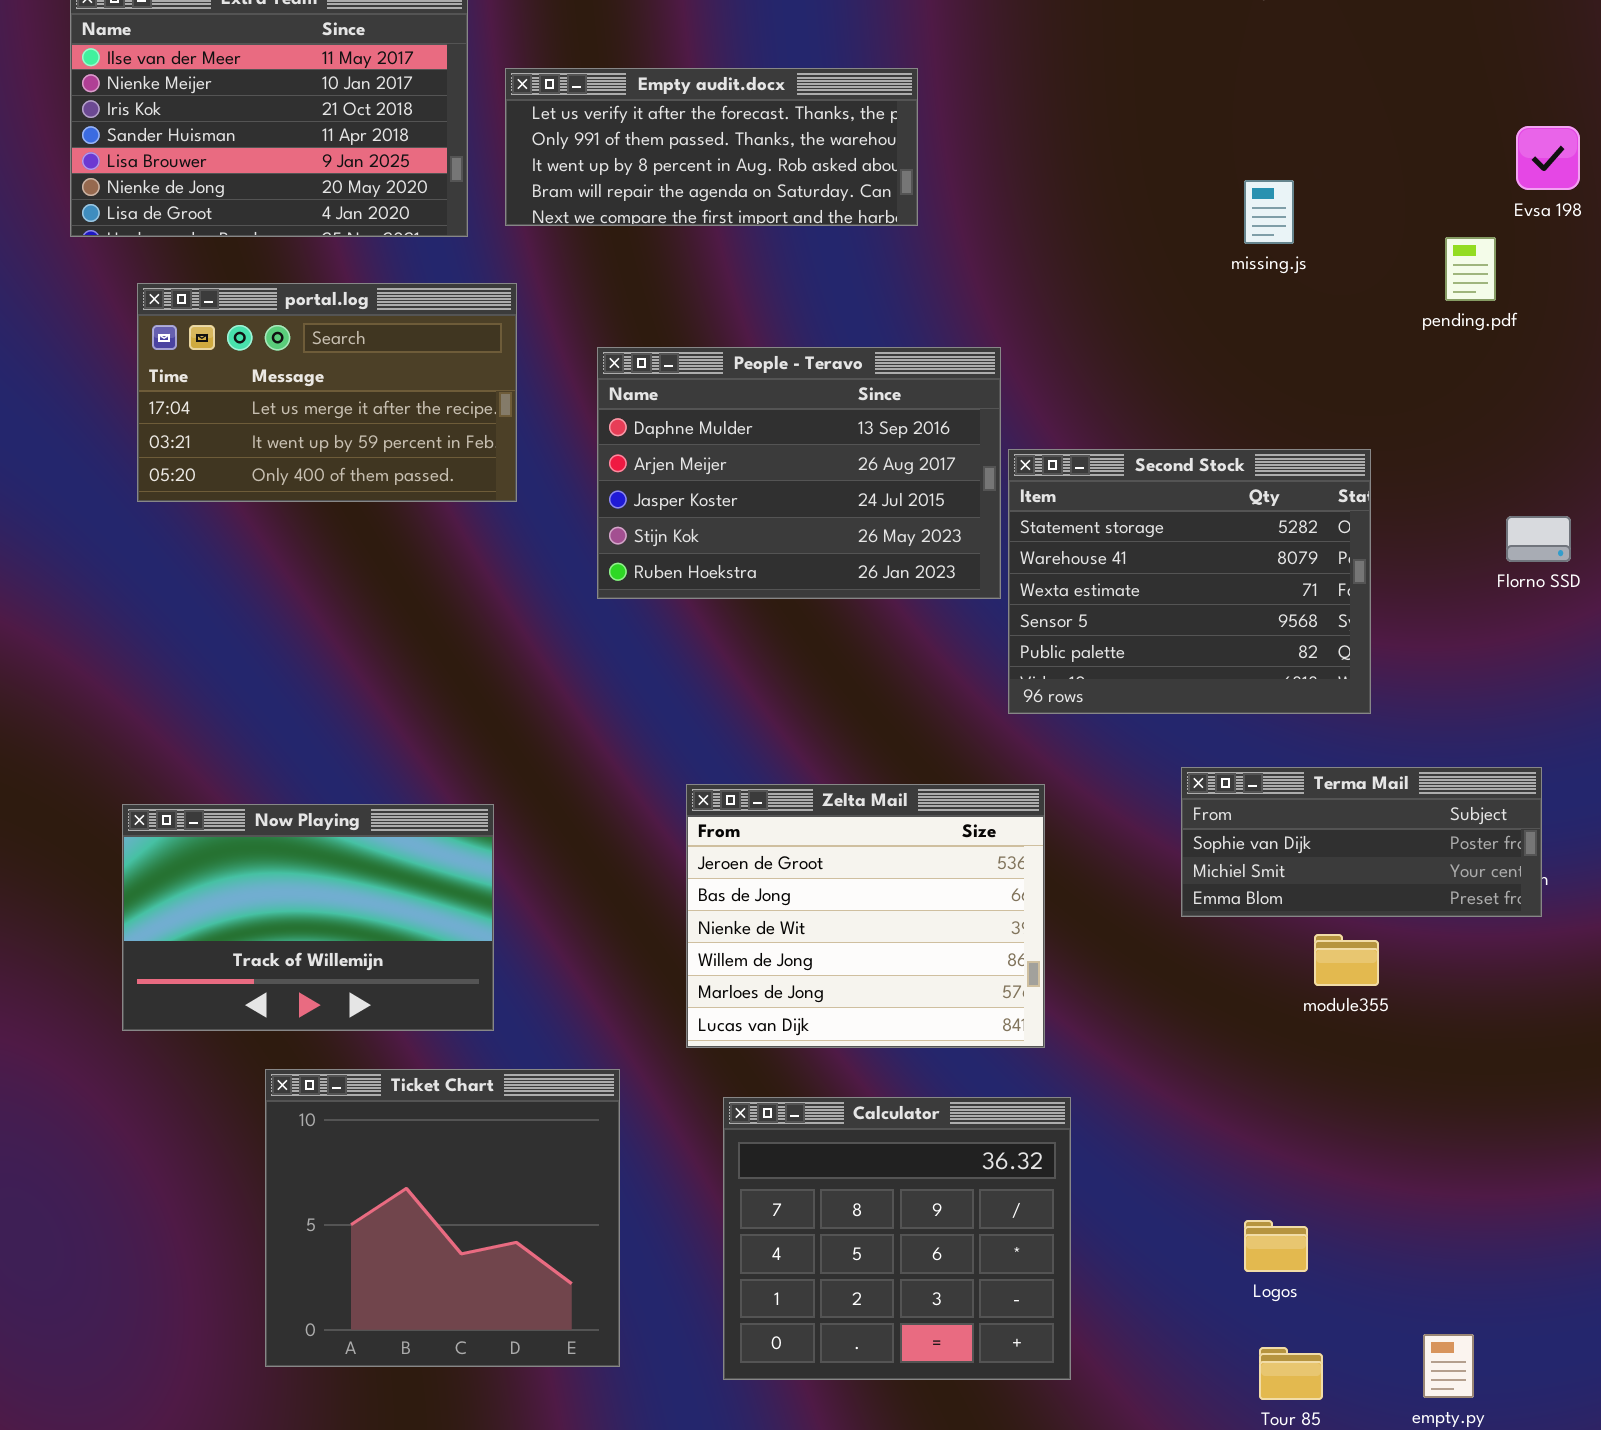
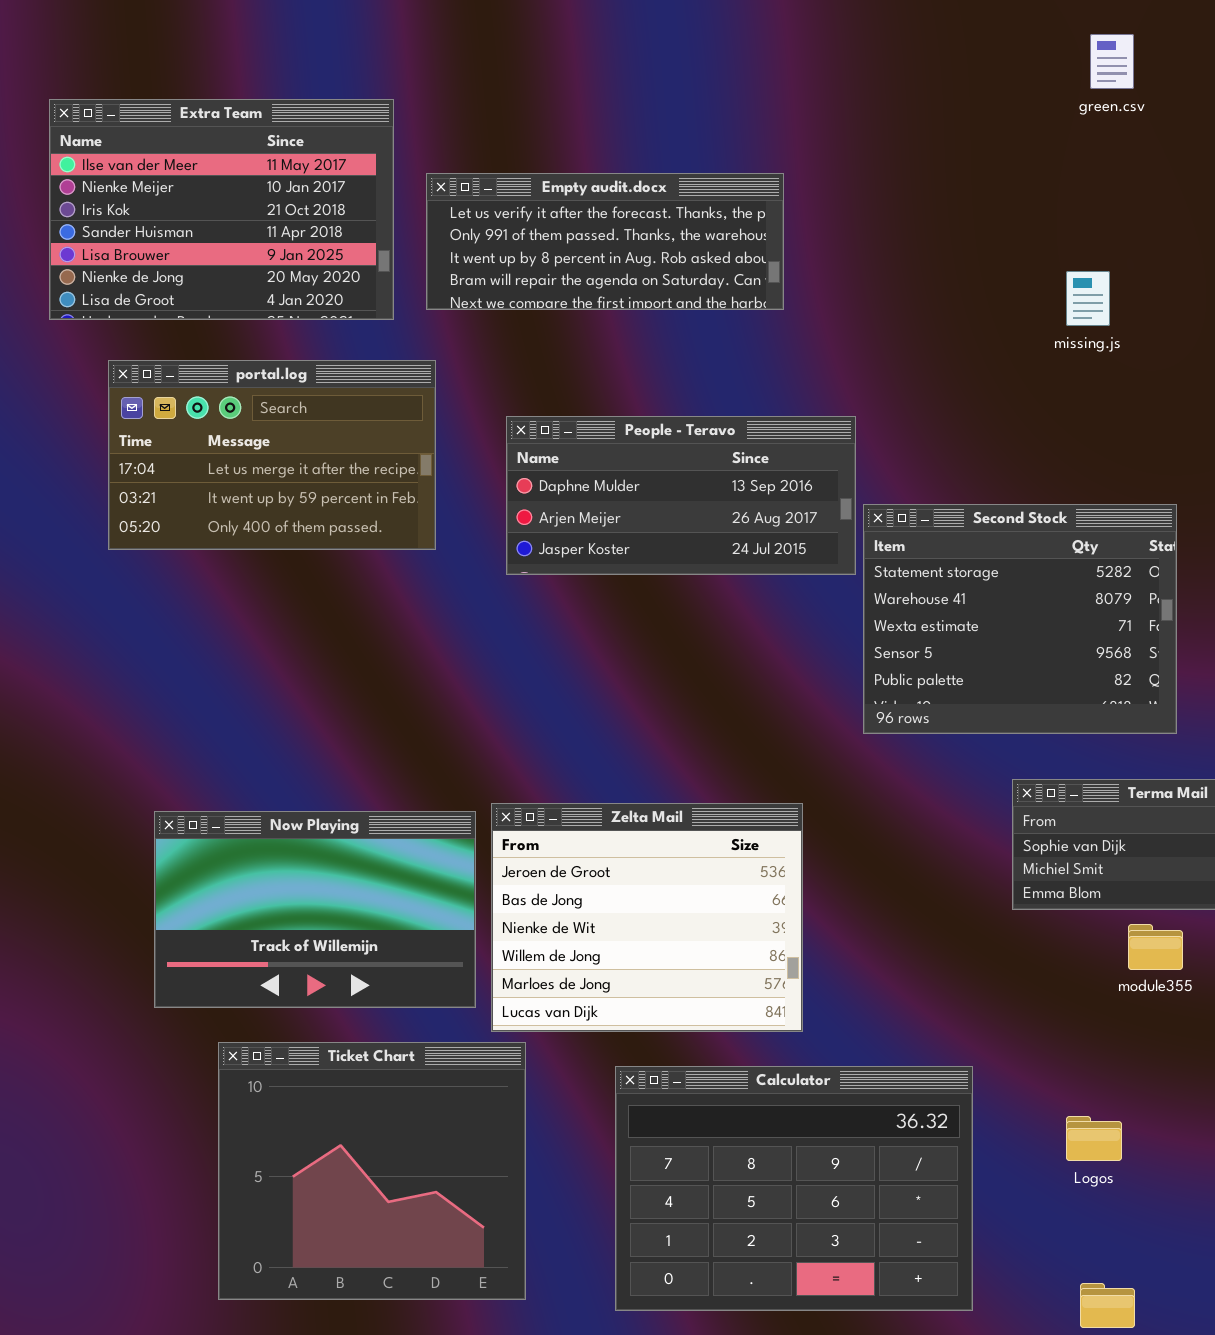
People - Teravo: [597,347,1001,599] -> [506,416,856,575], resized
Zelta Mail: [686,784,1045,1048] -> [491,803,803,1032], moved
Now Playing: [122,804,494,1031] -> [154,811,476,1008], moved
Calculator: [723,1097,1071,1380] -> [615,1066,973,1311], resized
Logos: [1244,1220,1308,1272] -> [1066,1116,1122,1161], moved

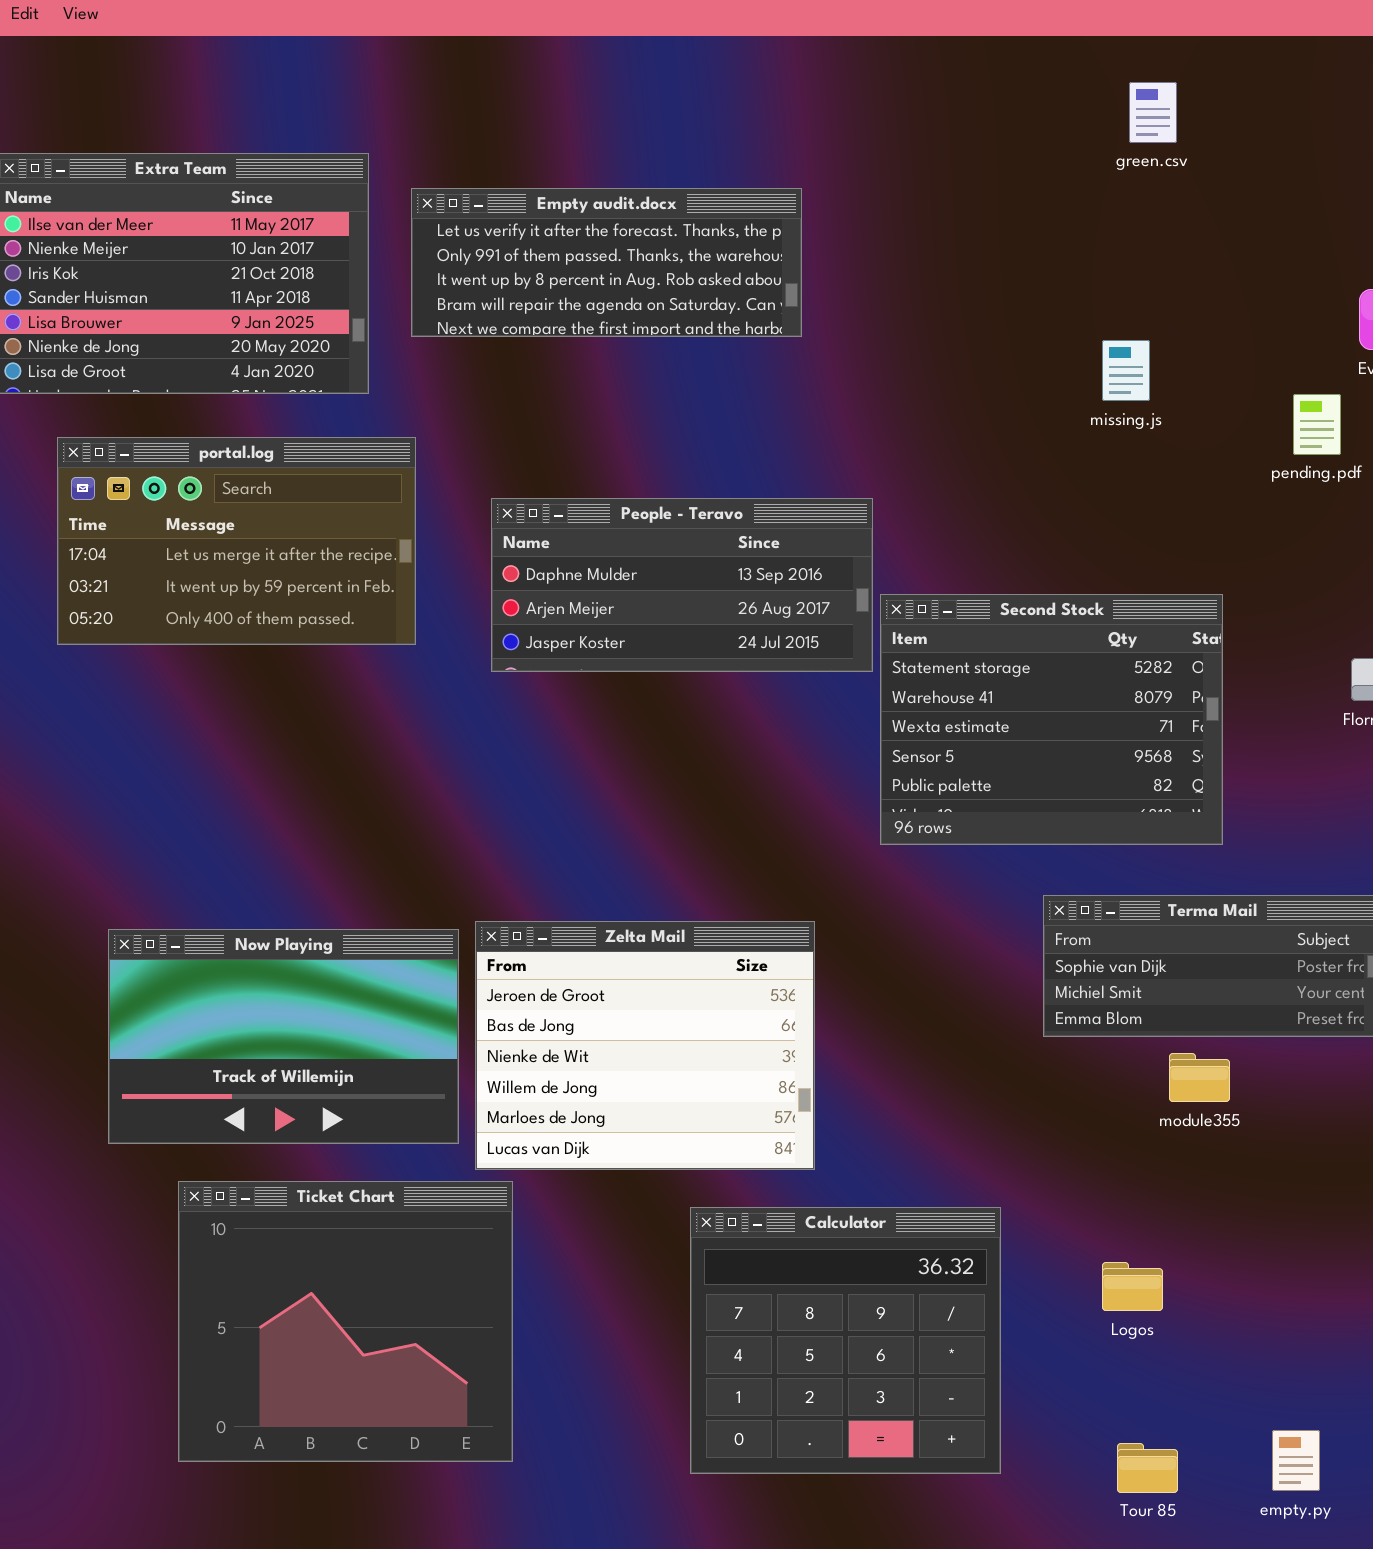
Empty audit.docx: [426,173,784,310] -> [411,188,802,337], moved
Calculator: [615,1066,973,1311] -> [690,1207,1001,1474], resized

